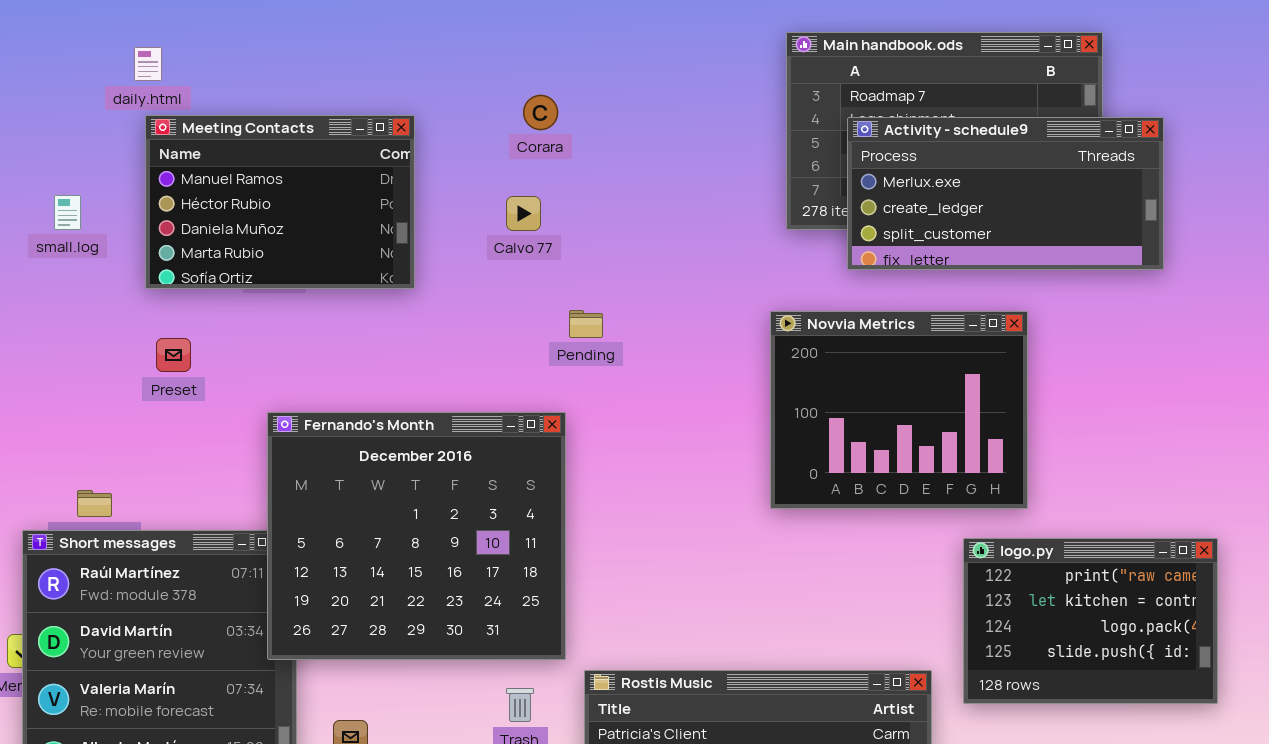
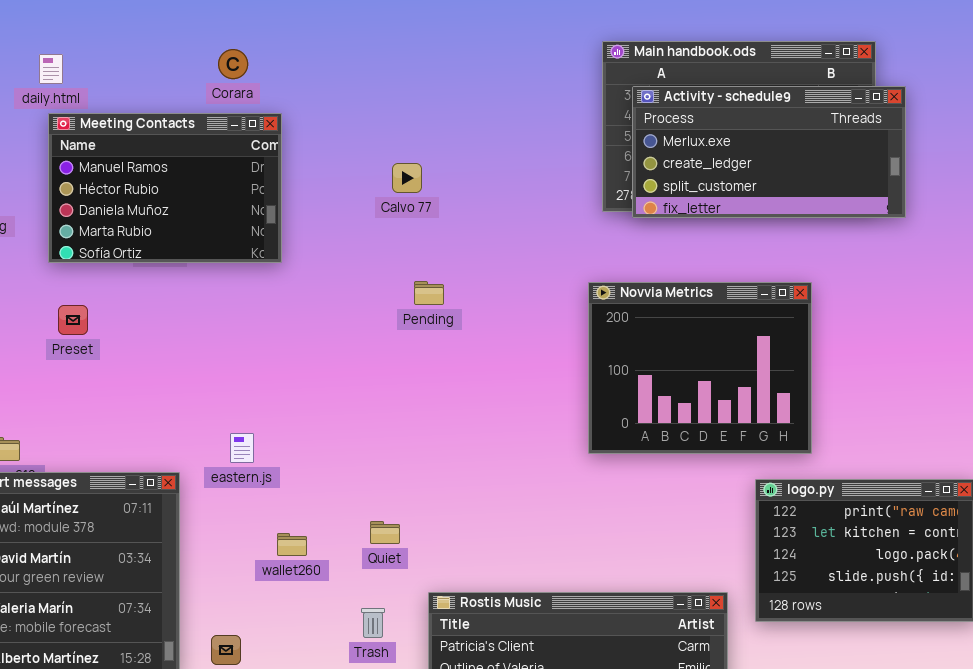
Corara: [523,95,558,130] -> [218,49,248,79], moved
Activity - schedule9: [847,117,1164,270] -> [632,86,906,218], moved
Calvo 77: [506,196,541,231] -> [392,163,422,193], moved
Fernando's Month: [267,412,566,660] -> none, closed

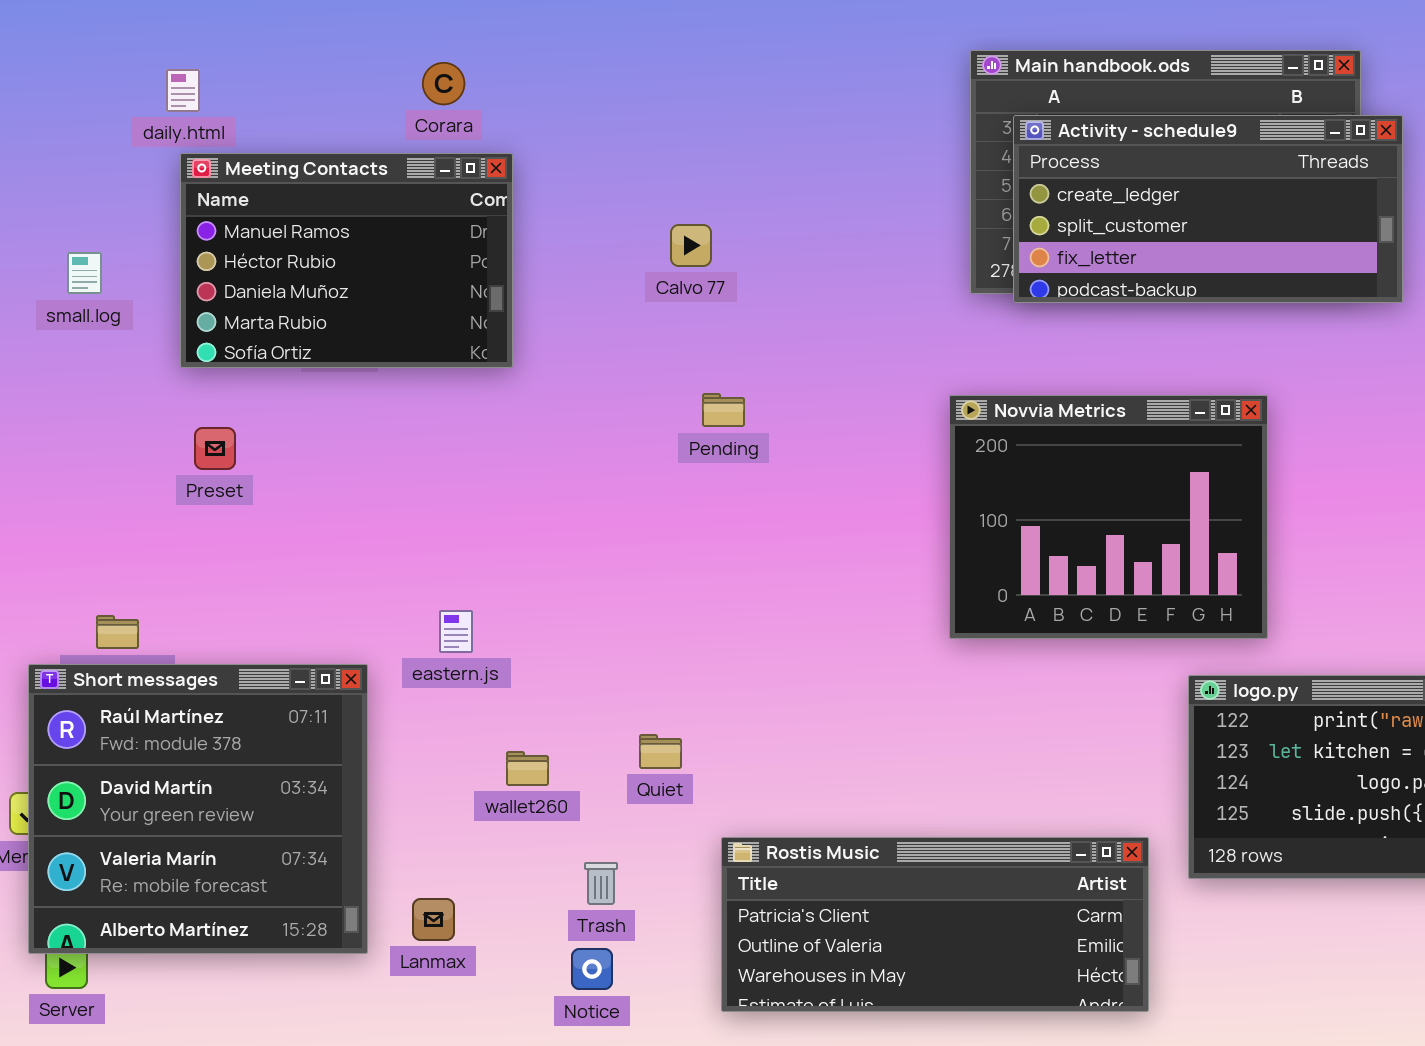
Activity - schedule9: [632,86,906,218] -> [1013,115,1403,303], scrolled down 1 row
Trash: [361,608,385,638] -> [584,862,618,905], moved

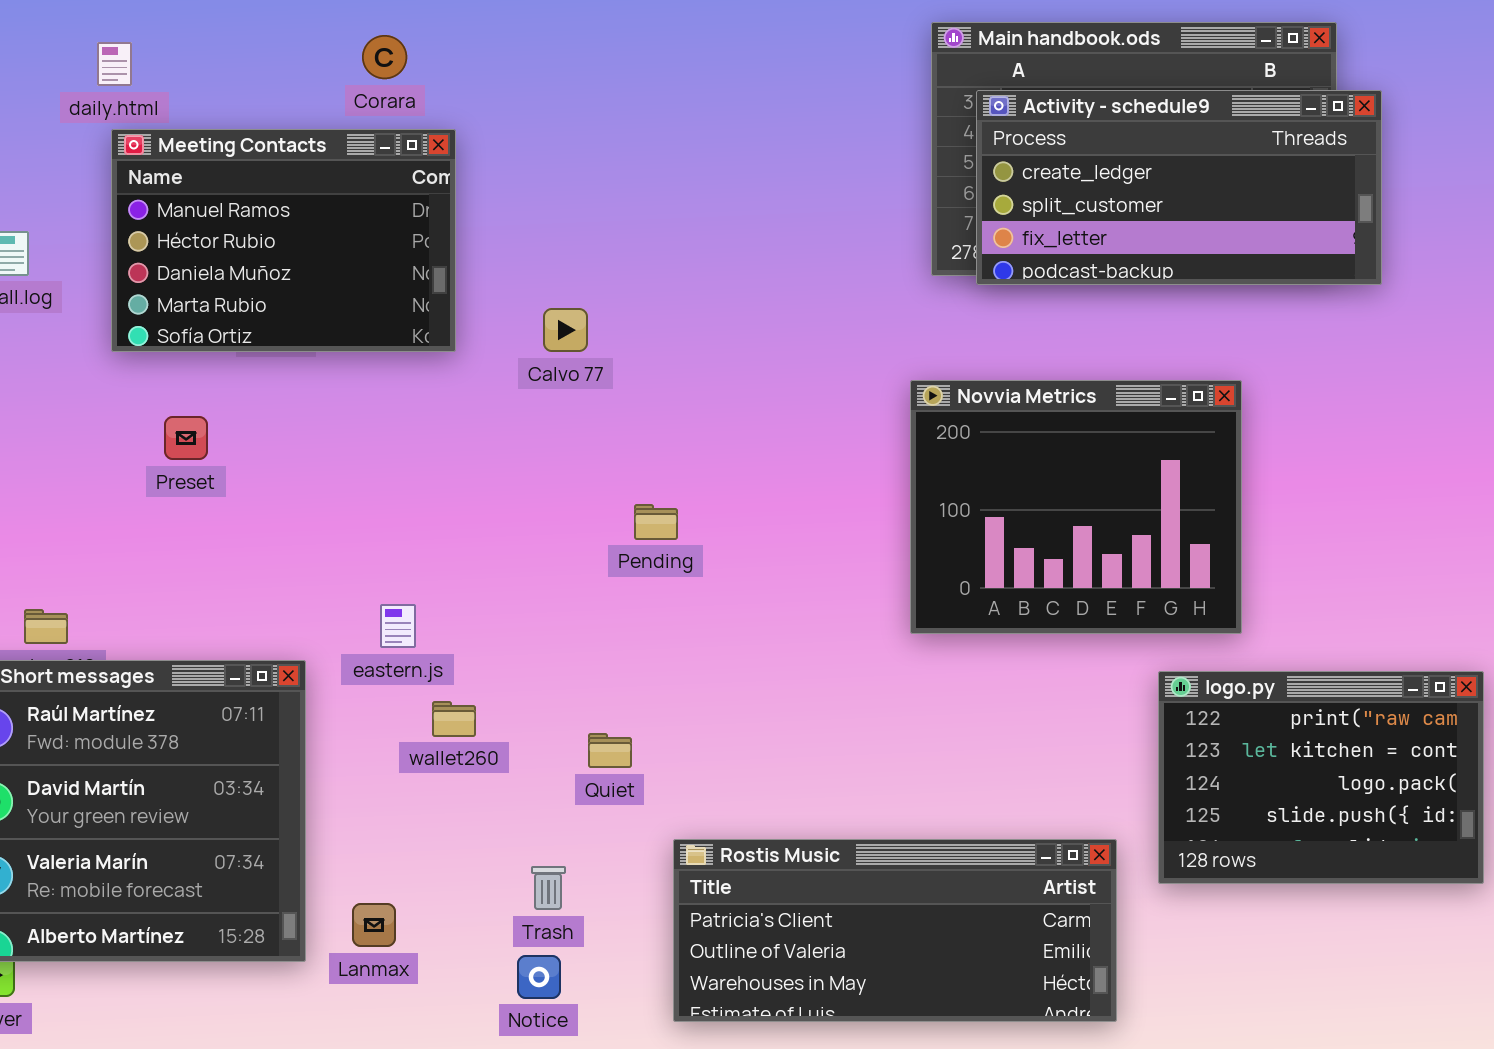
Calvo 77: [670,224,712,267] -> [543,308,588,352], moved
Pending: [702,393,745,427] -> [634,504,678,540], moved
Preset: [194,427,236,470] -> [164,416,208,460], moved
wallet260: [506,751,549,786] -> [432,701,476,737], moved

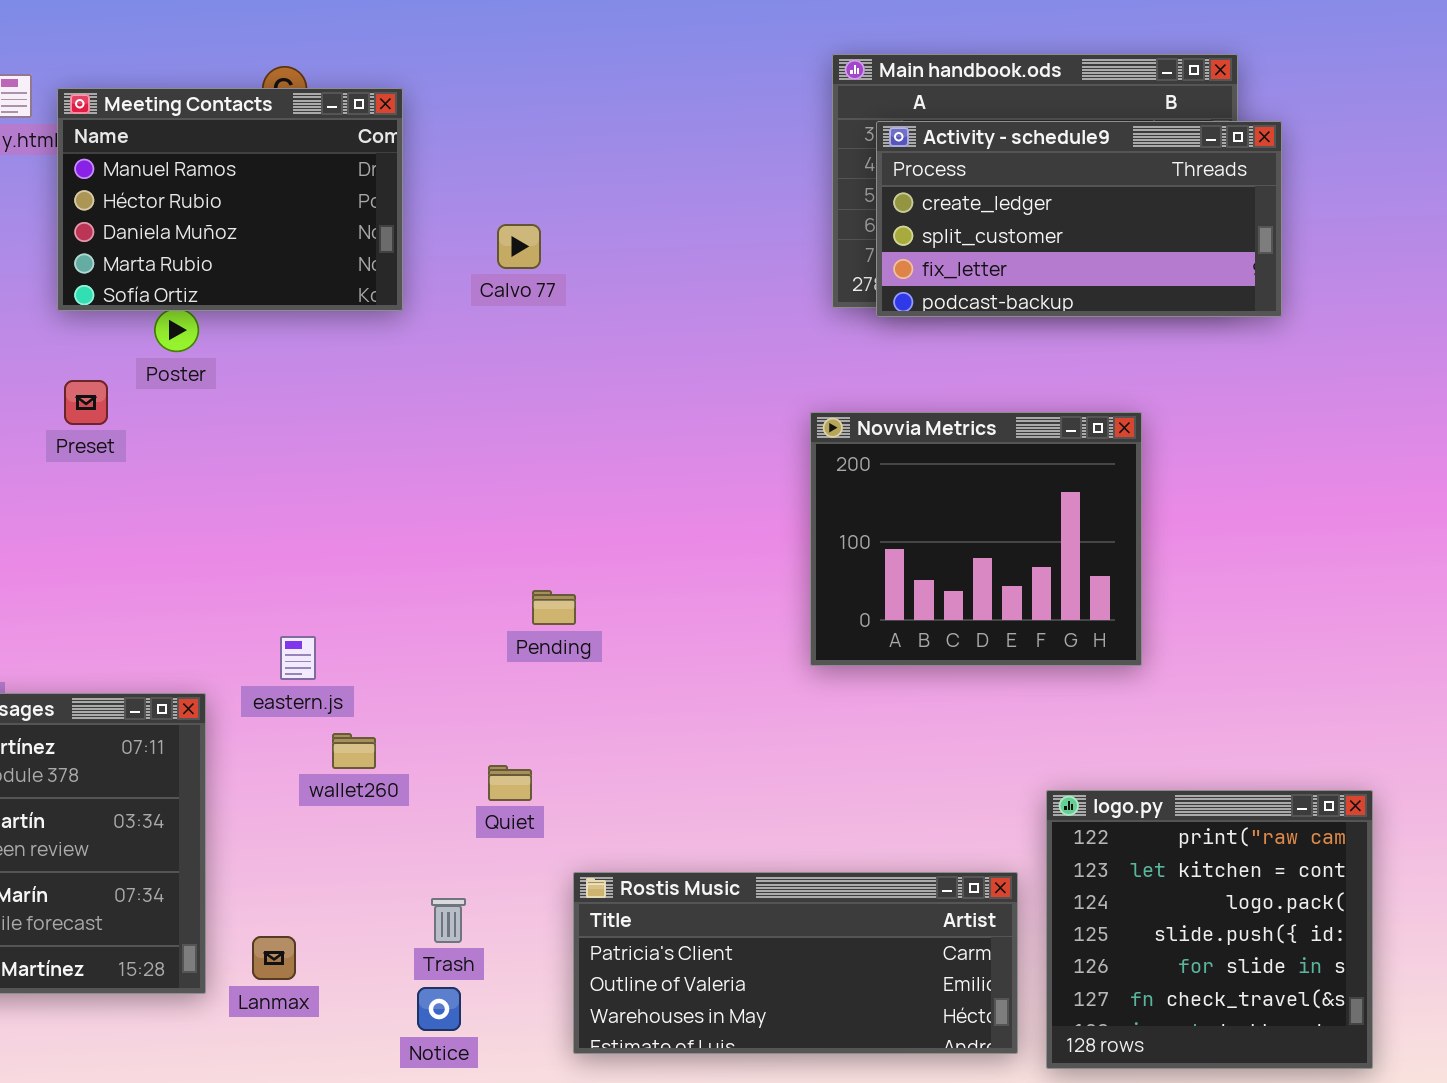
Meeting Contacts: [111,129,456,352] -> [57,88,403,311], moved
Calvo 77: [543,308,588,352] -> [497,224,541,269], moved
Preset: [164,416,208,460] -> [64,380,108,425], moved
Pending: [634,504,678,540] -> [532,590,576,625], moved
logo.py: [1158,671,1484,884] -> [1046,790,1373,1069], moved, resized

